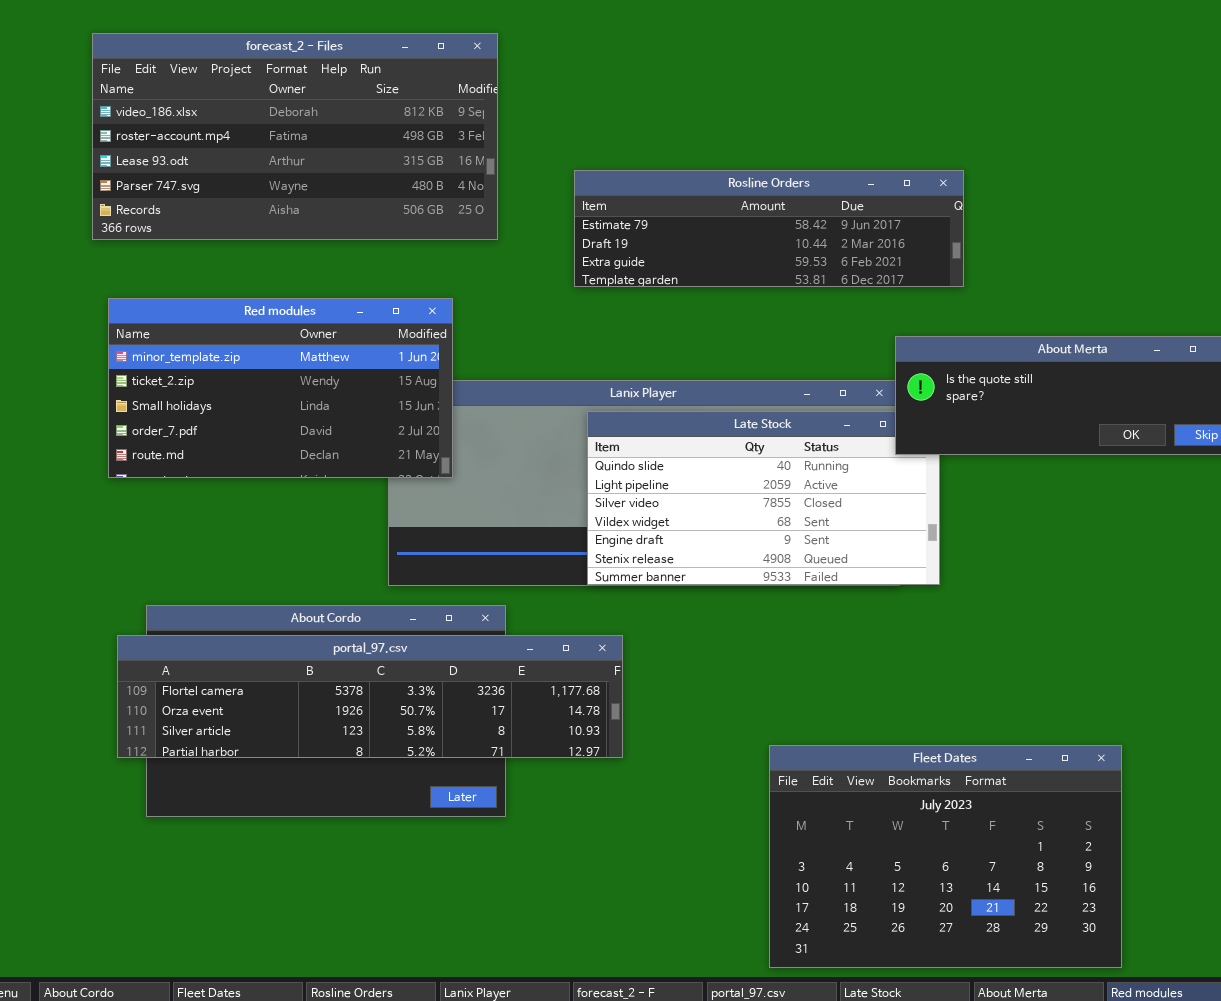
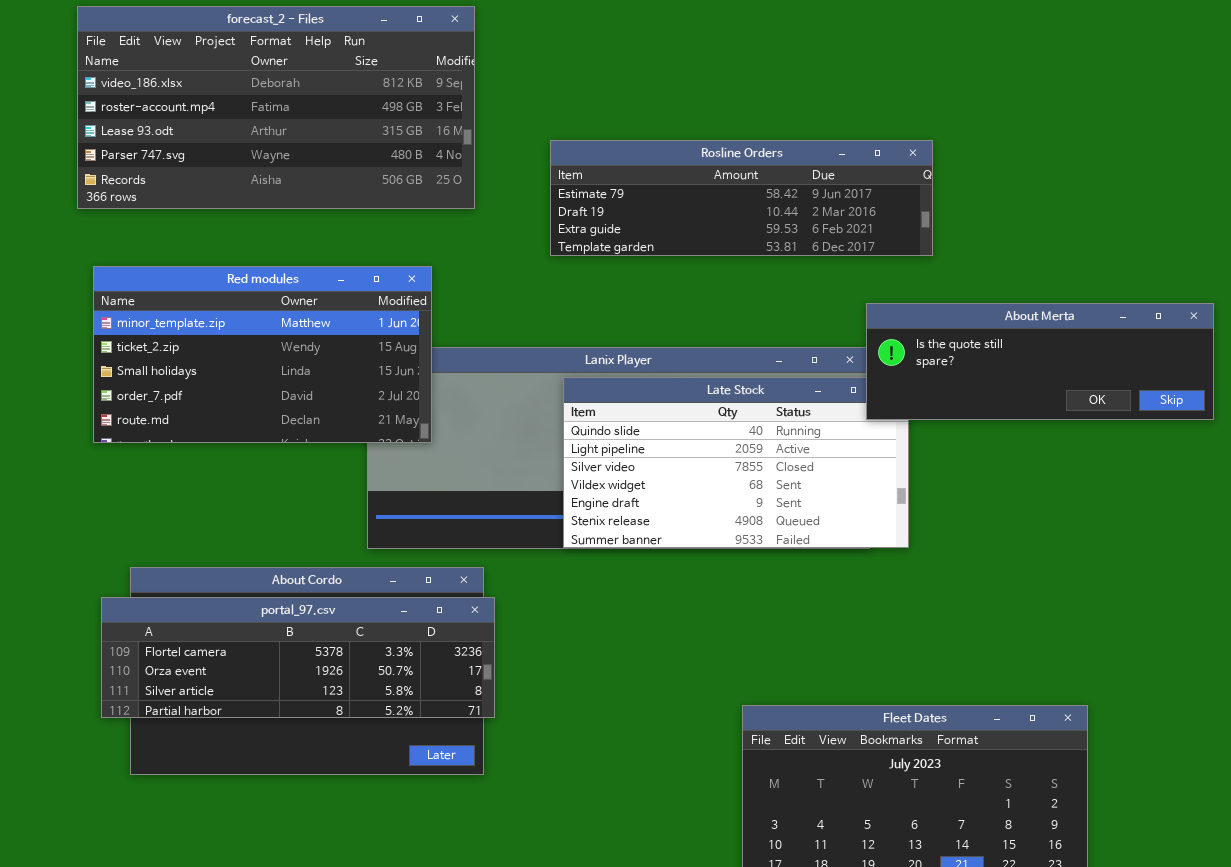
portal_97.csv: [117,635,623,758] -> [101,597,495,718], resized

